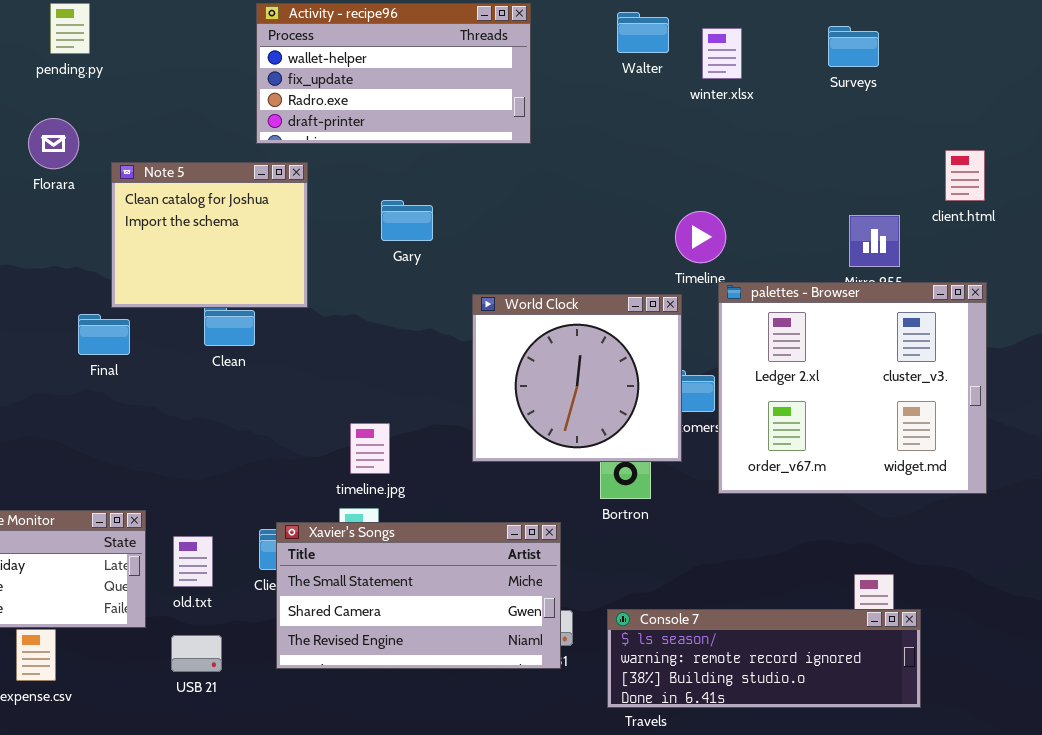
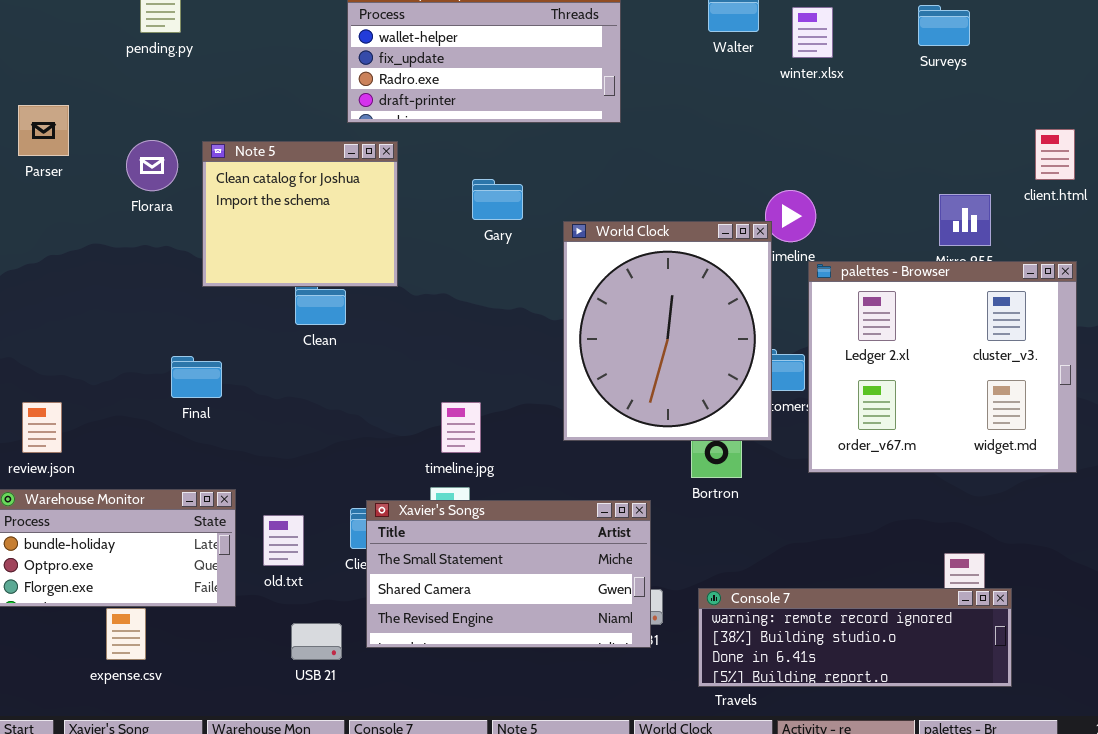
Florara: [28,118,79,169] -> [126,140,178,191], moved
World Clock: [472,294,682,462] -> [563,221,772,441], resized
Final: [78,314,130,355] -> [171,356,222,398], moved
Console 7: [607,609,921,708] -> [698,588,1012,687], scrolled down 1 row
USB 21: [171,635,222,672] -> [291,623,342,660], moved

